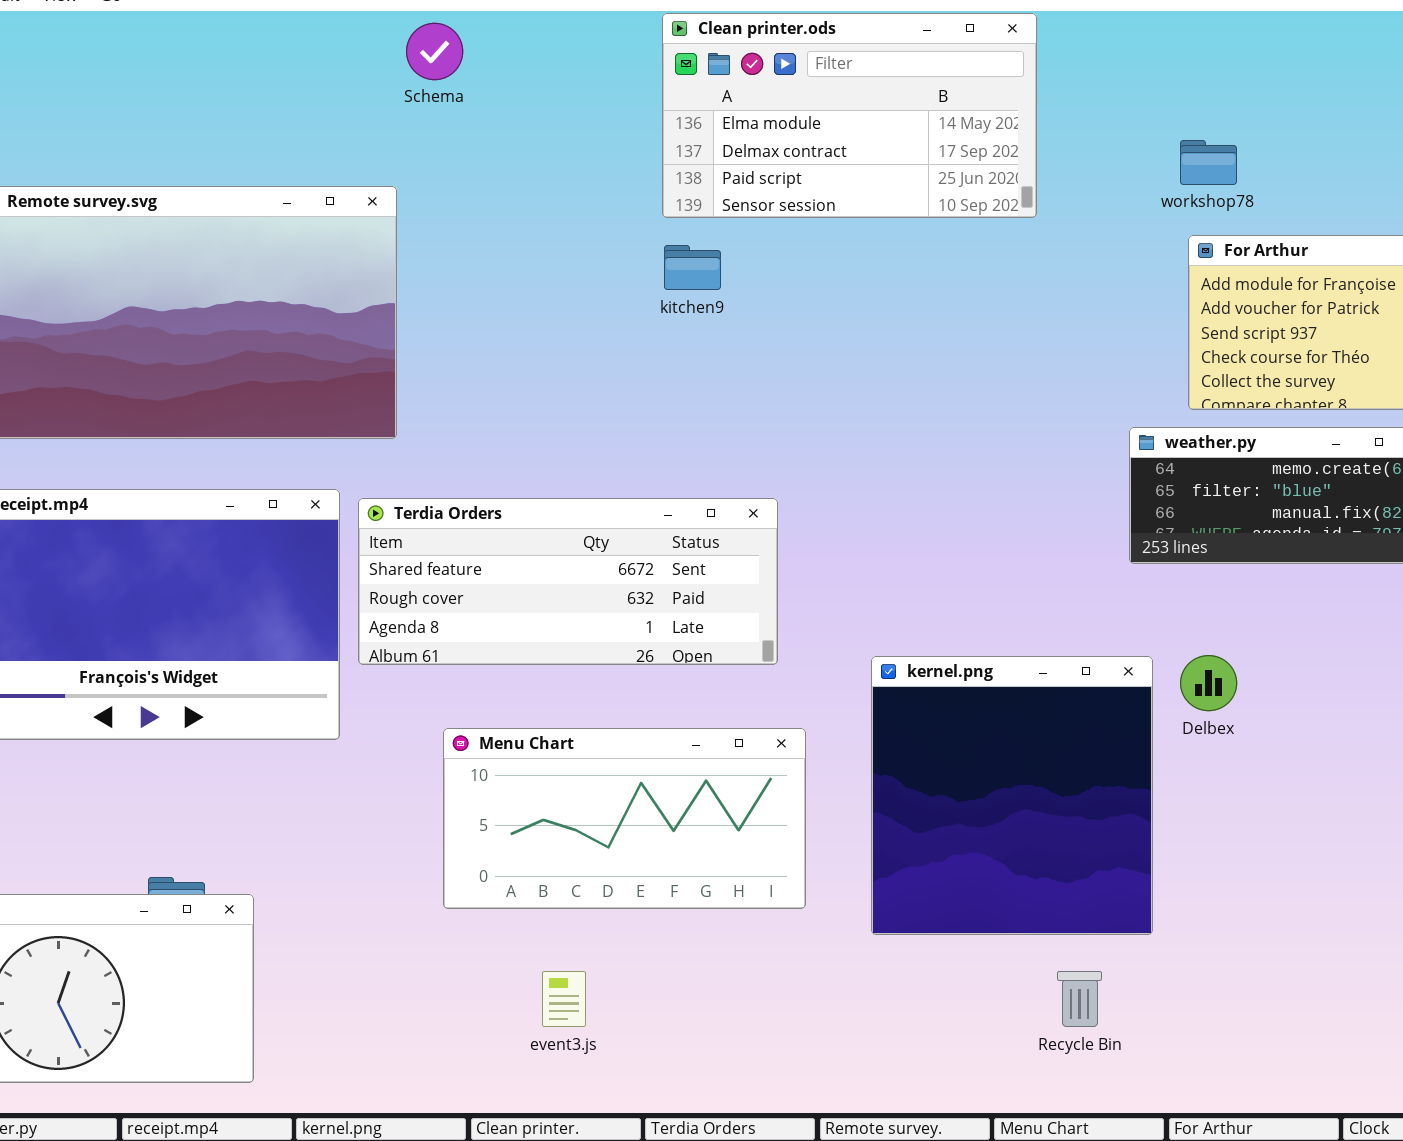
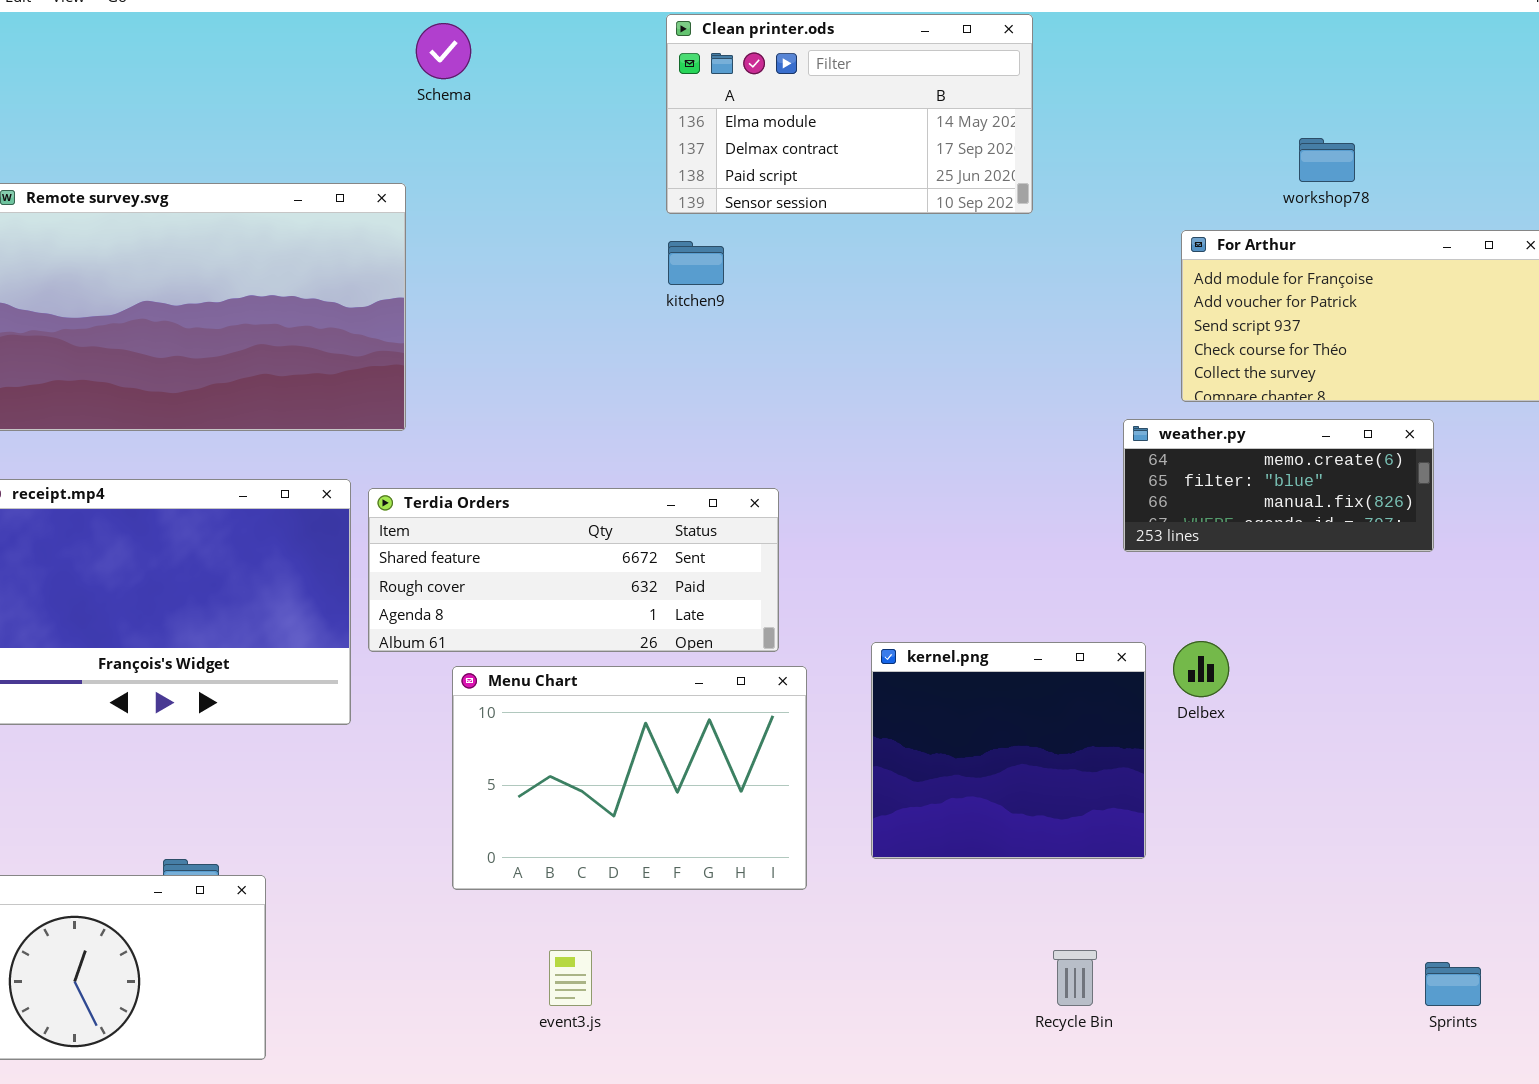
workshop78: [1180,140,1237,185] -> [1299,138,1355,182], moved
kernel.png: [871,656,1153,935] -> [871,642,1146,859], resized
Menu Chart: [443,728,806,909] -> [452,666,807,890], resized

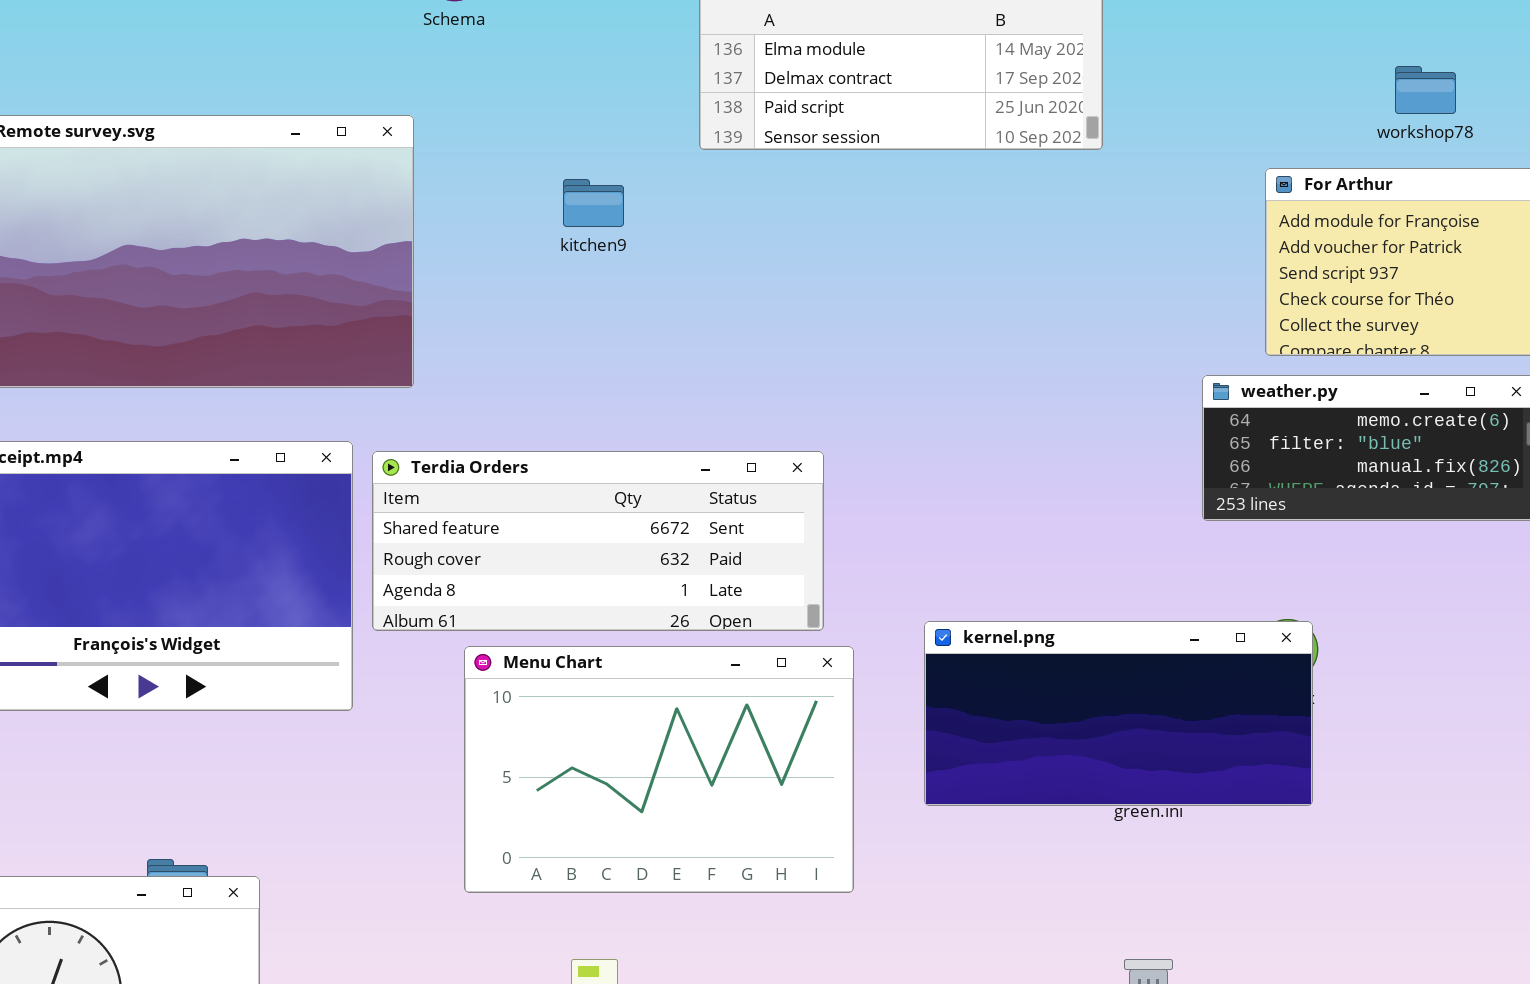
kitchen9: [668,241,724,285] -> [563,179,624,227], moved
kernel.png: [871,642,1146,859] -> [924,621,1313,806], resized

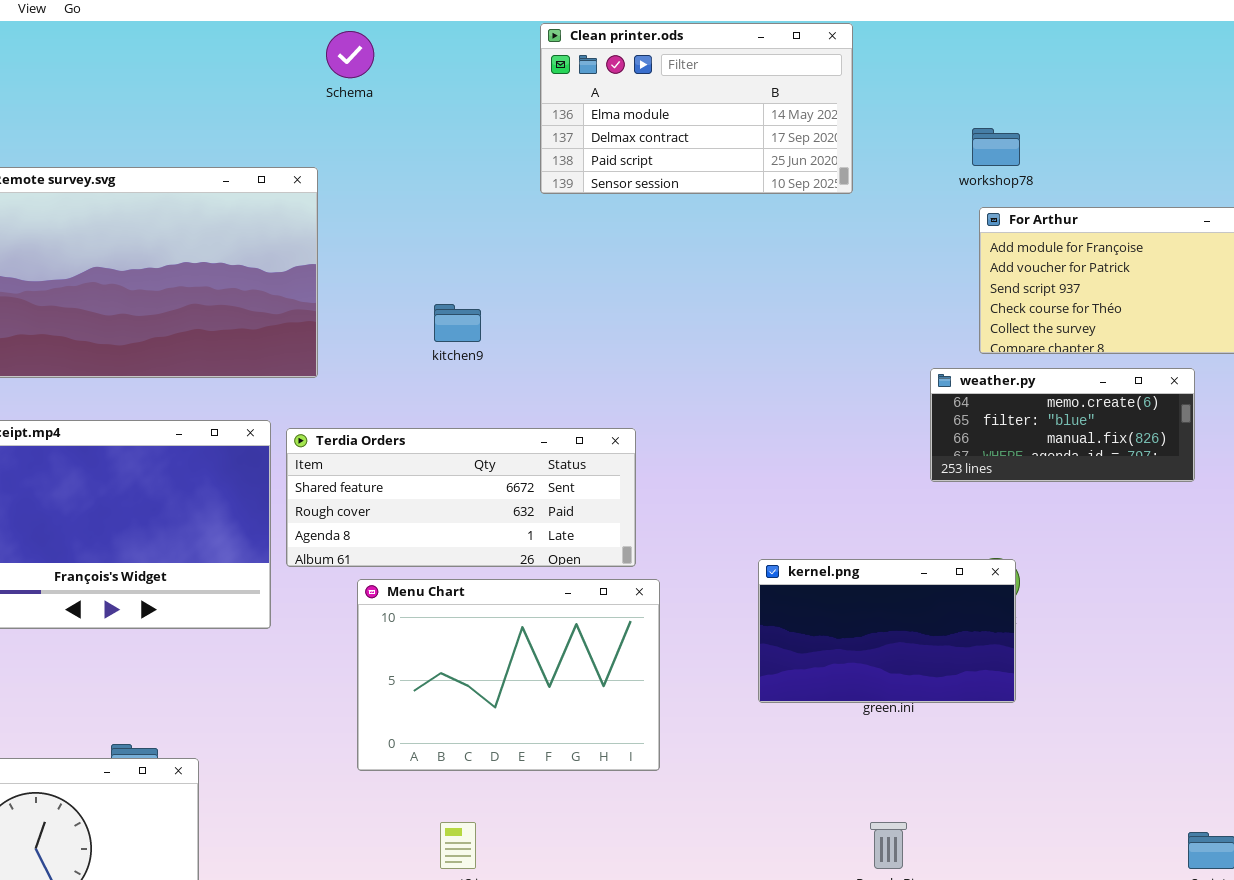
workshop78: [1395,66,1456,114] -> [972,128,1020,166], moved
kitchen9: [563,179,624,227] -> [434,304,481,342], moved
kernel.png: [924,621,1313,806] -> [758,559,1016,703], resized

